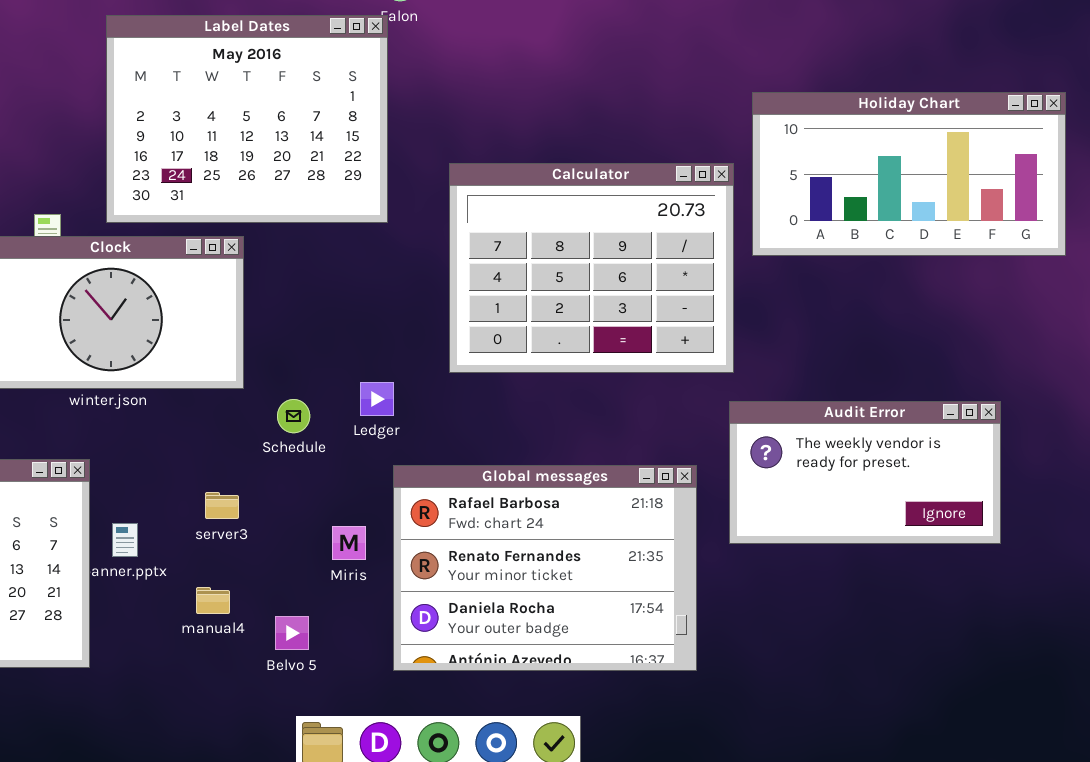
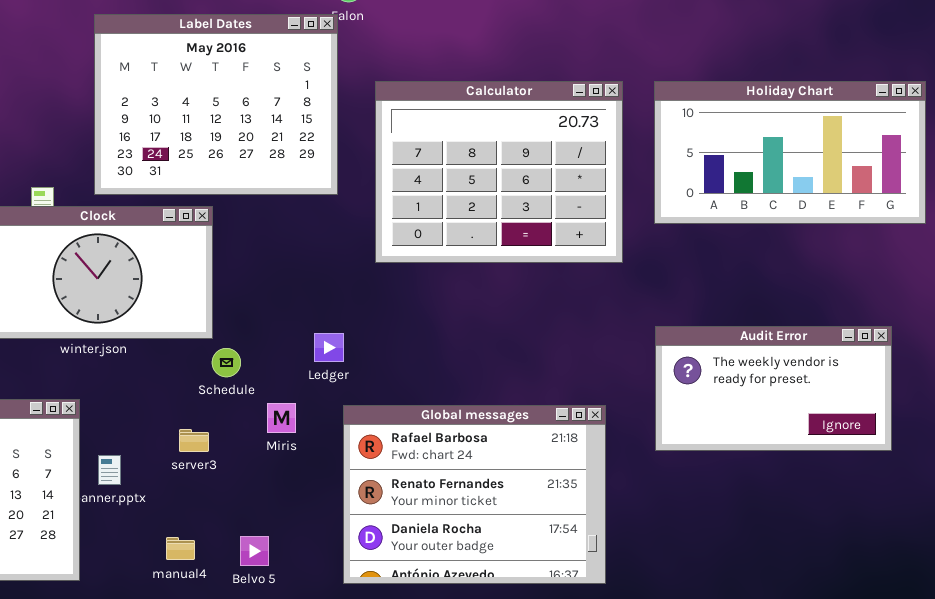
Calculator: [449,163,734,373] -> [375,81,623,263], moved
Schedule: [277,399,310,433] -> [212,348,241,377], moved
Audit Error: [729,401,1001,544] -> [655,326,892,451], moved
Miris: [332,526,366,560] -> [267,403,296,433], moved
manual4: [196,587,230,614] -> [166,537,195,560], moved

